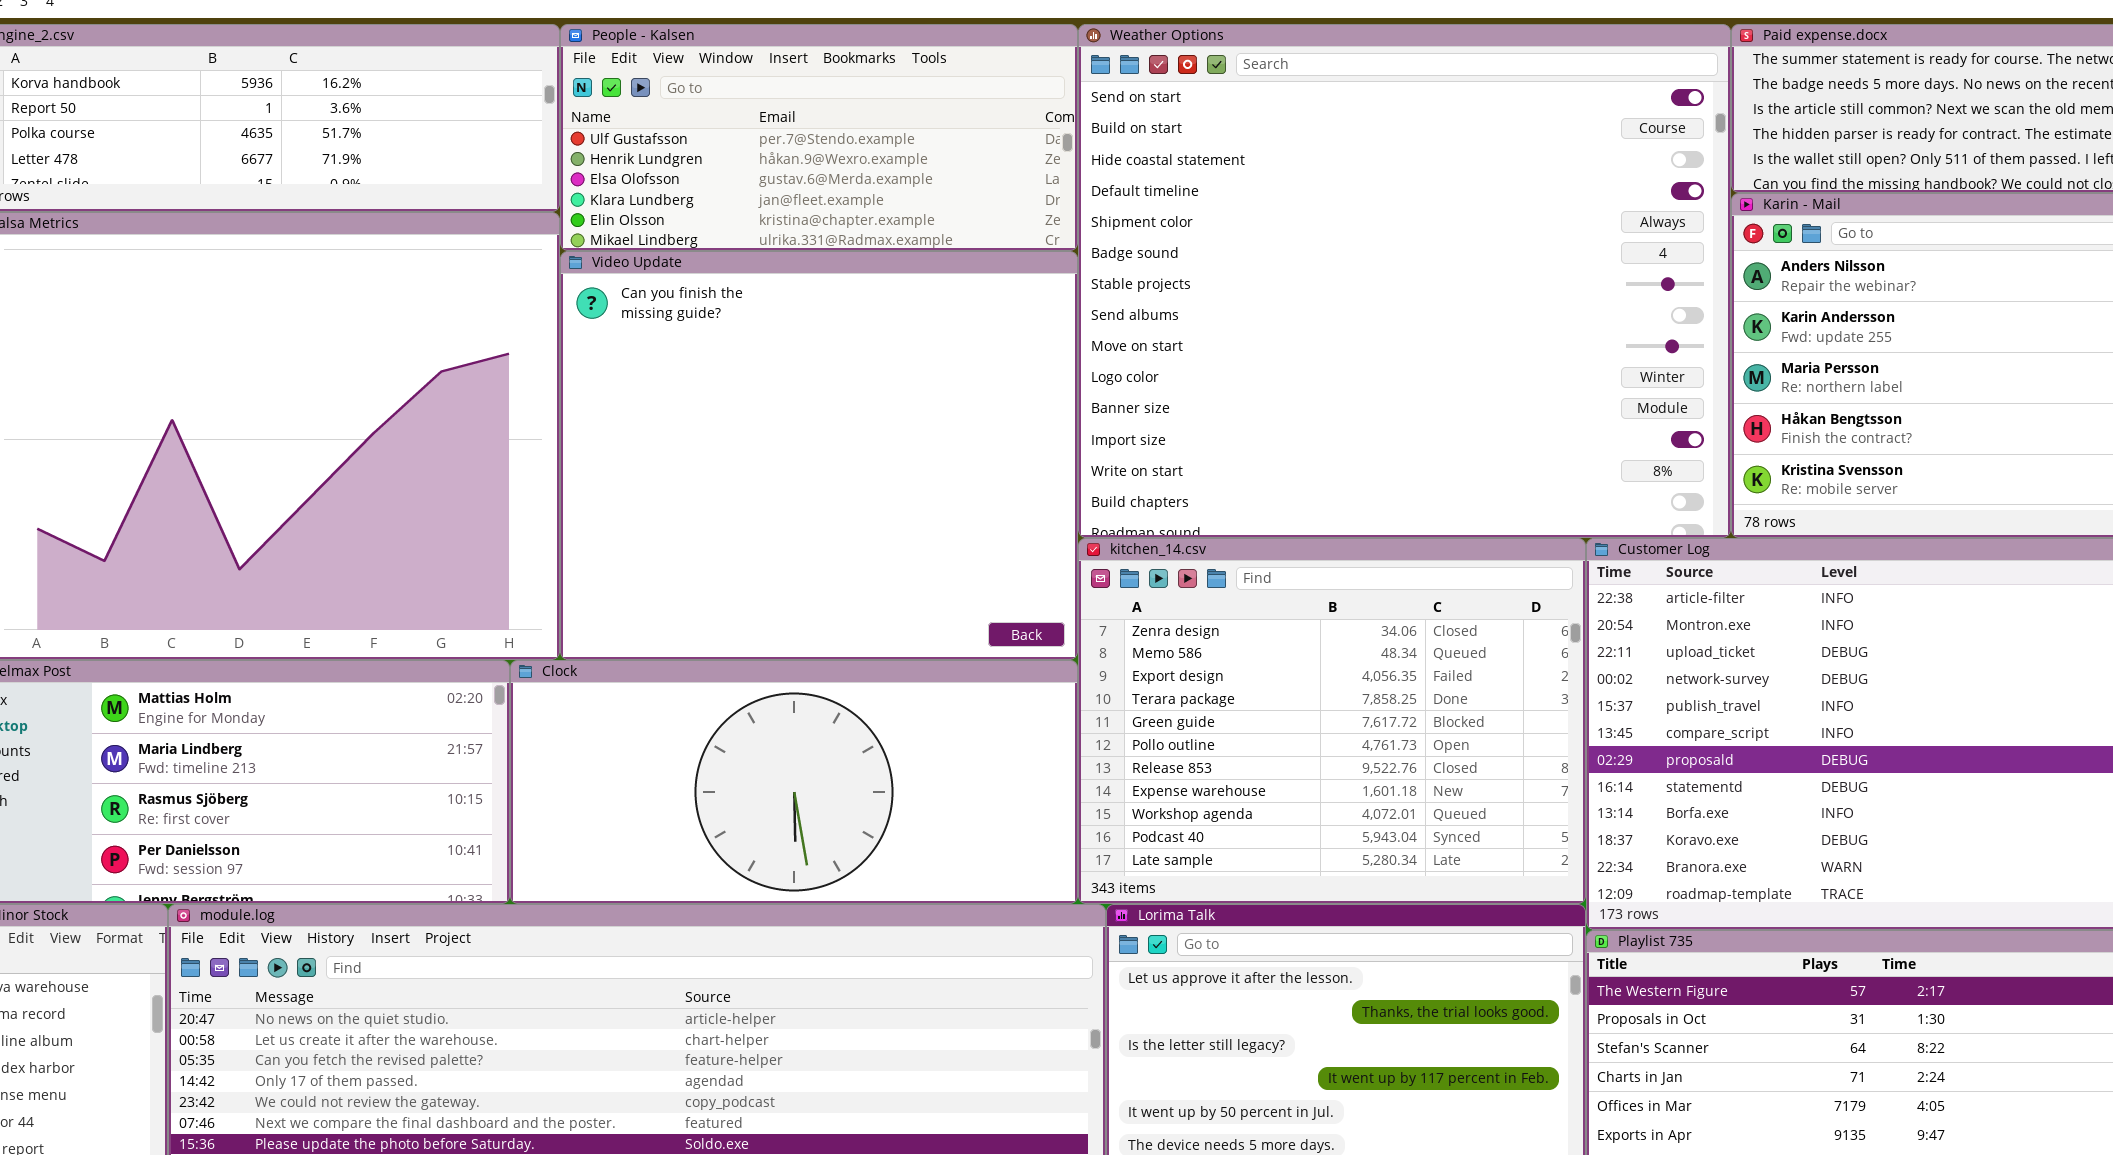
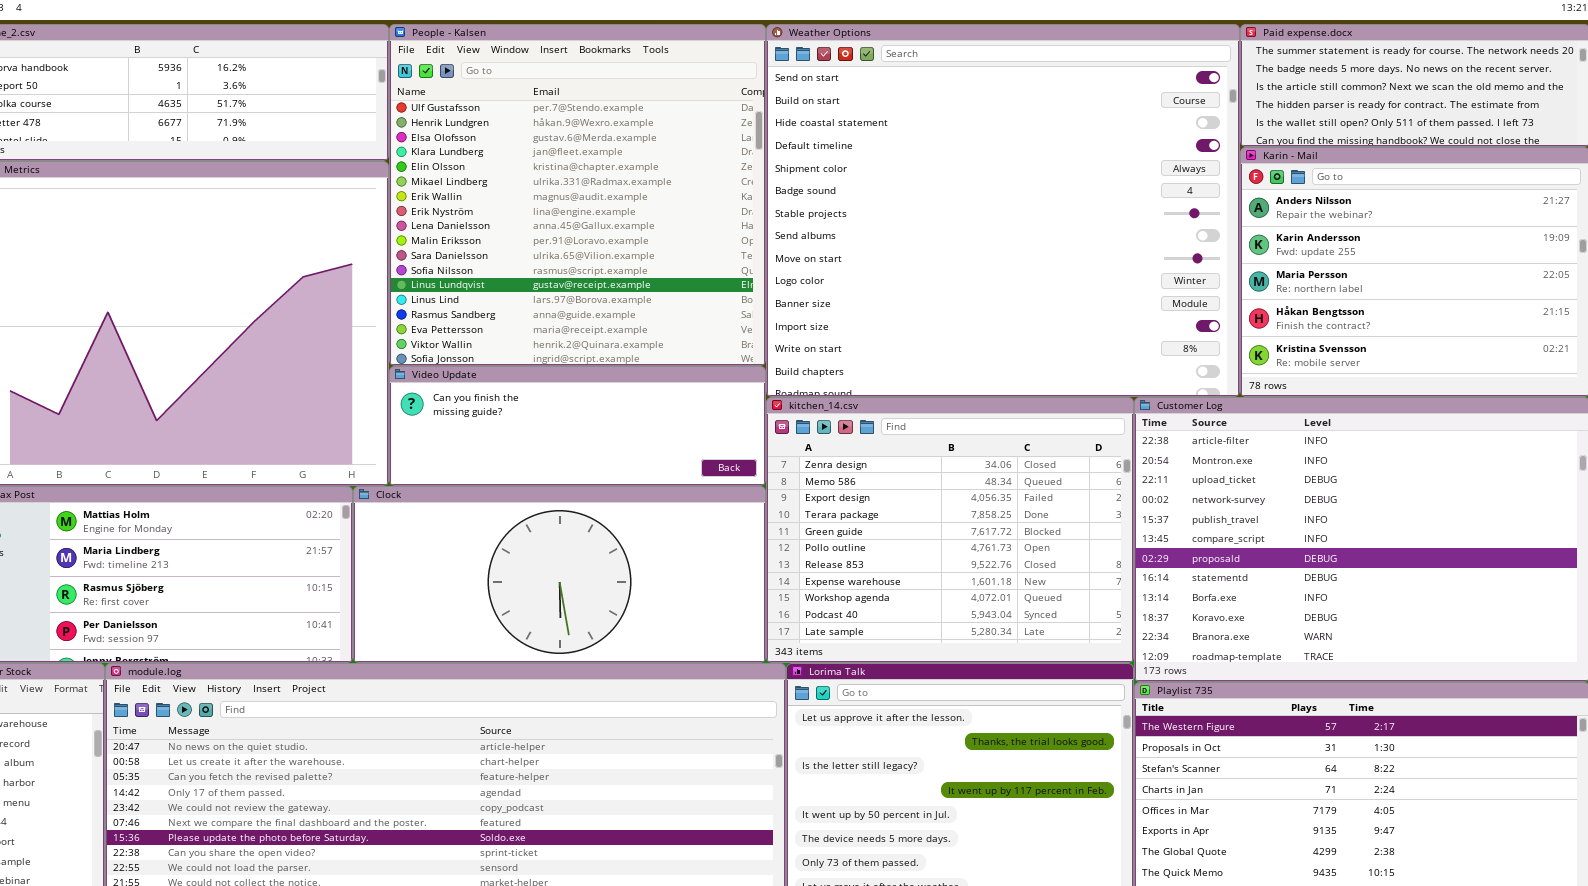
People - Kalsen: [560,24,1078,251] -> [389,24,766,366], resized
Video Update: [560,251,1078,660] -> [389,366,766,486], resized

